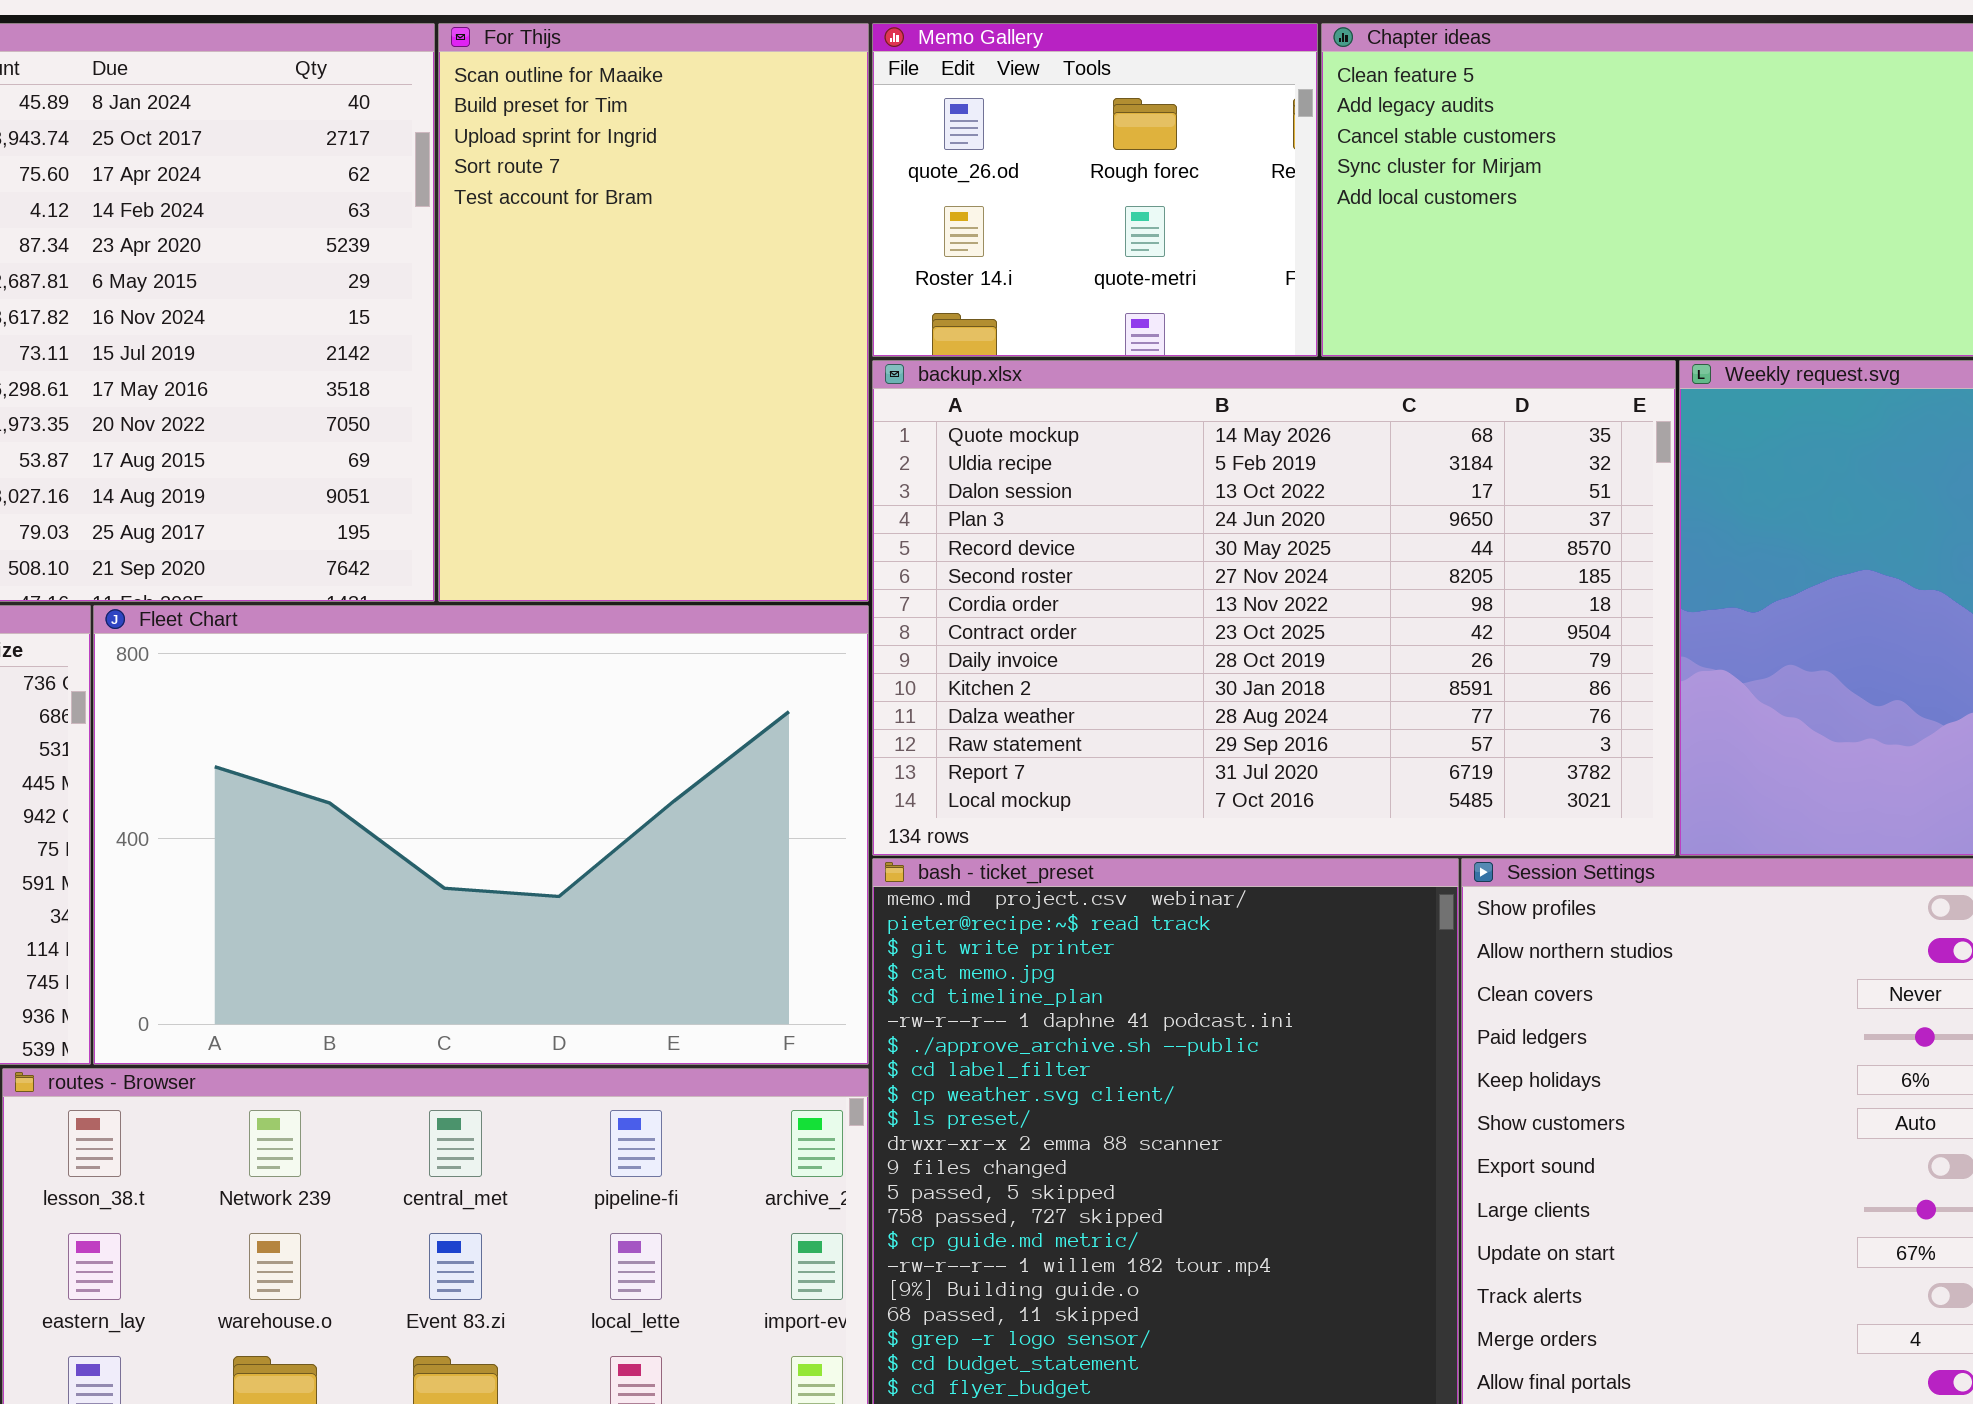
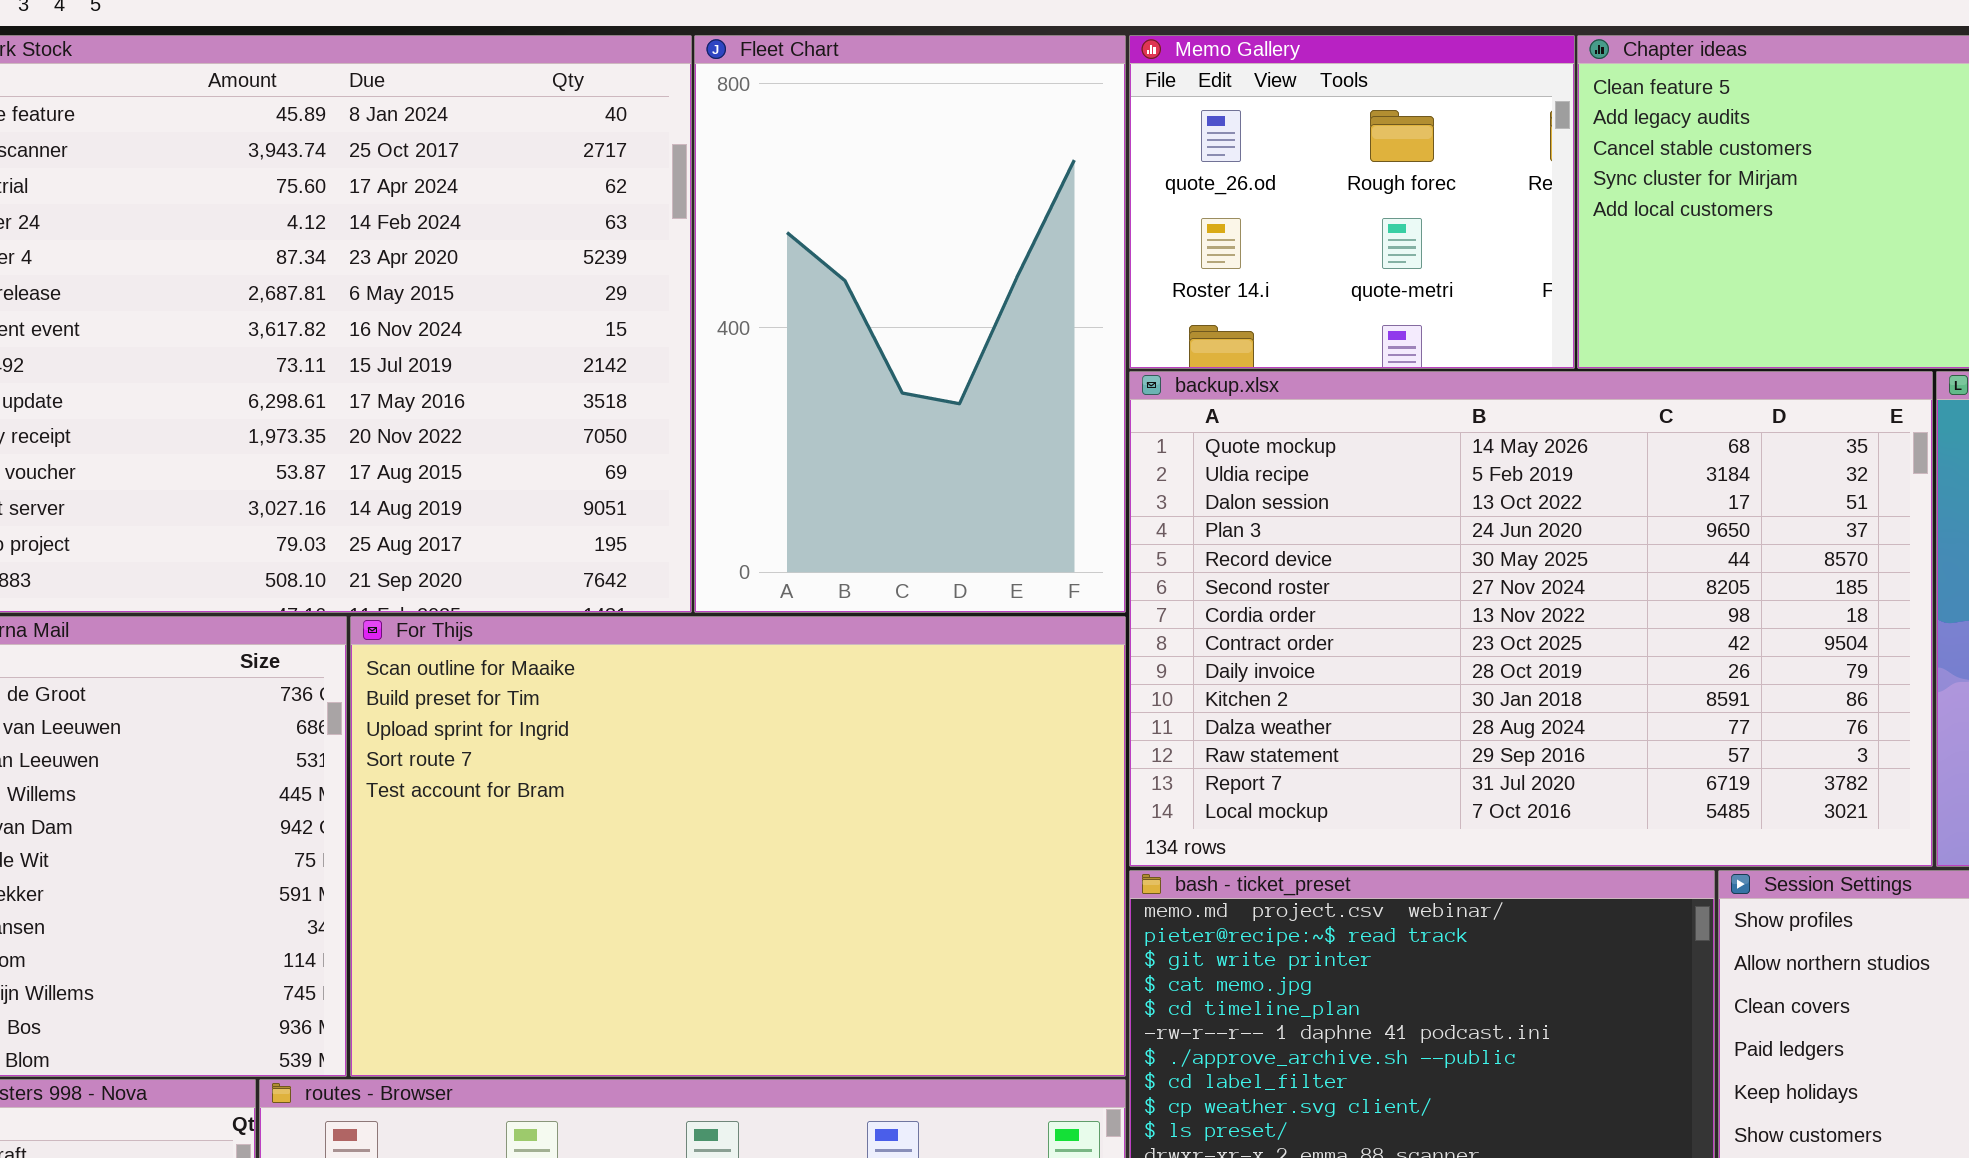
For Thijs: [438,23,869,602] -> [350,616,1126,1077], moved, resized
Fleet Chart: [93,605,869,1065] -> [694,35,1126,613], moved, resized

